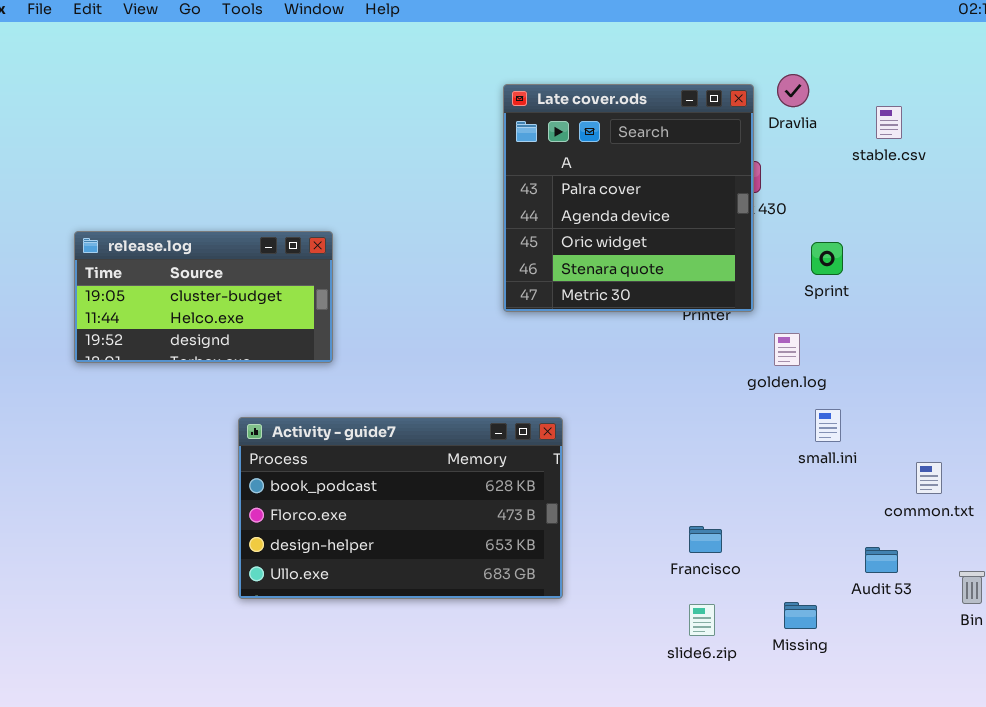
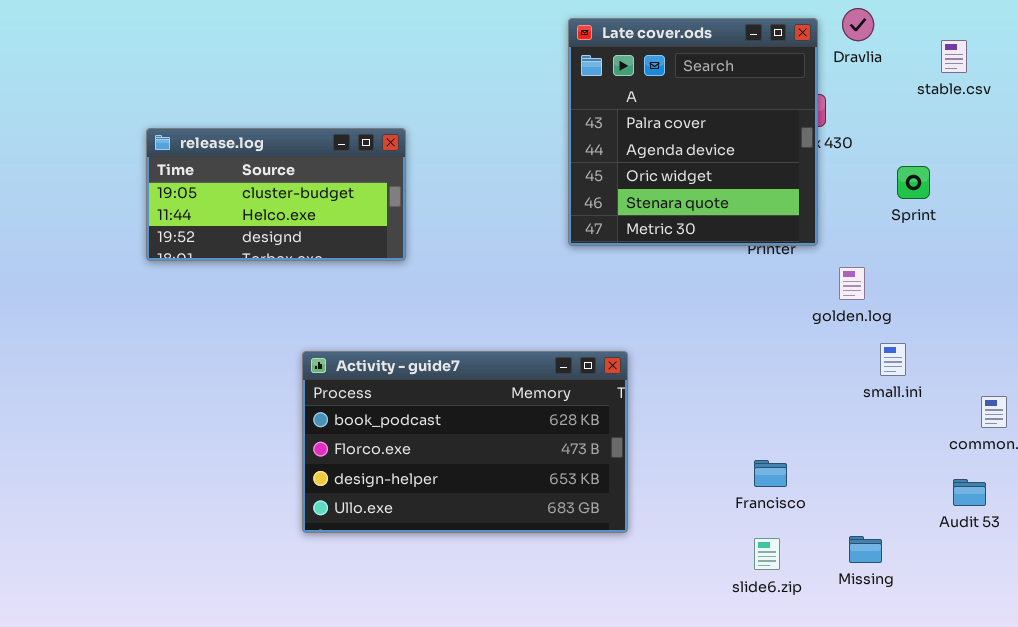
release.log: [74,231,333,363] -> [146,128,406,261], moved
Sprint: [811,242,843,275] -> [897,166,930,199], moved
Audit 53: [865,547,898,573] -> [953,479,986,506], moved

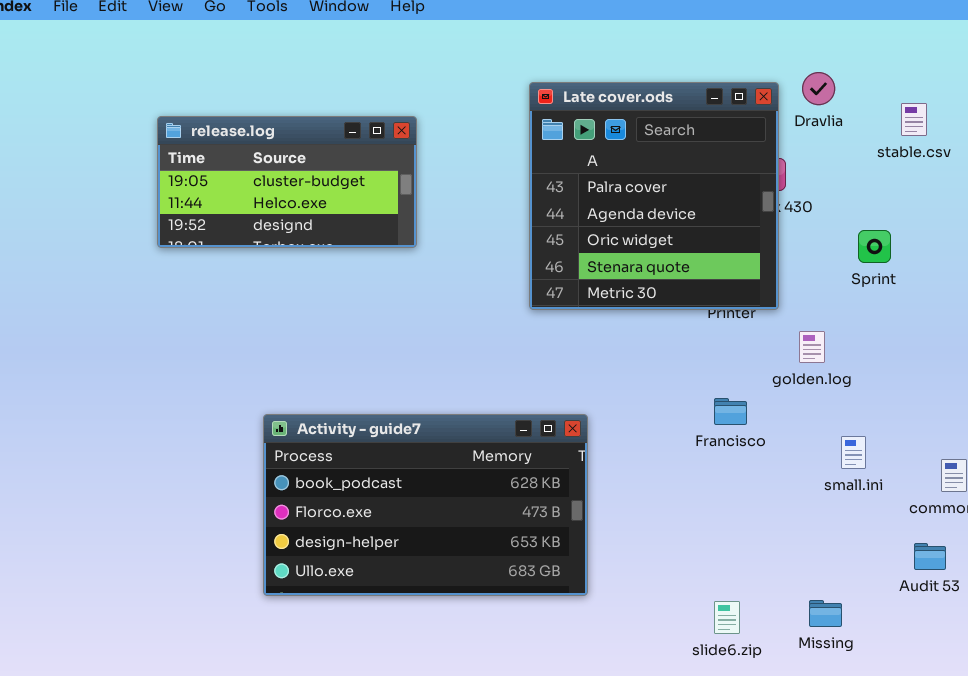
release.log: [146,128,406,261] -> [157,116,417,248], moved
small.ini: [880,343,906,376] -> [841,436,866,469], moved
Francisco: [754,460,787,487] -> [714,398,747,425], moved

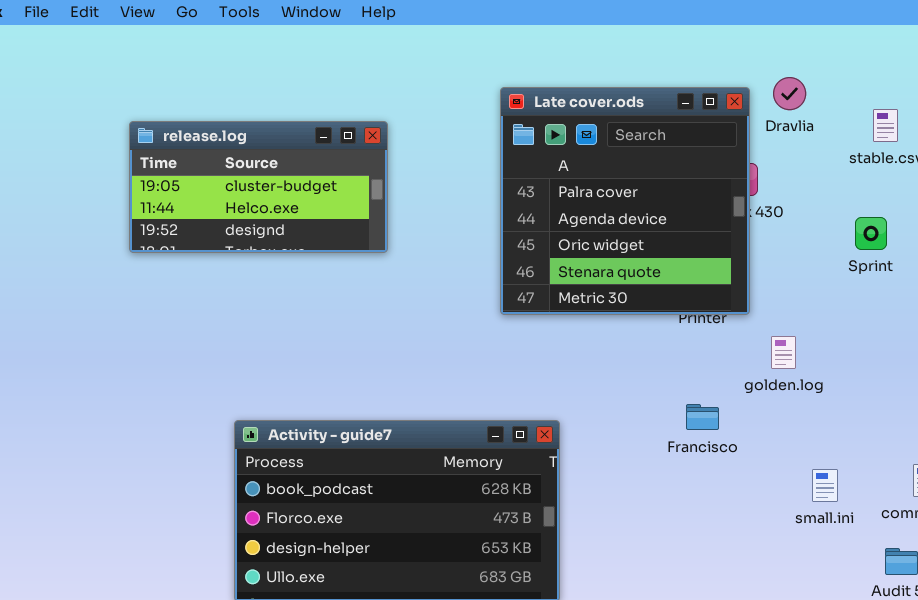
Sprint: [858,230,891,263] -> [855,217,887,250], moved
small.ini: [841,436,866,469] -> [812,469,838,502], moved

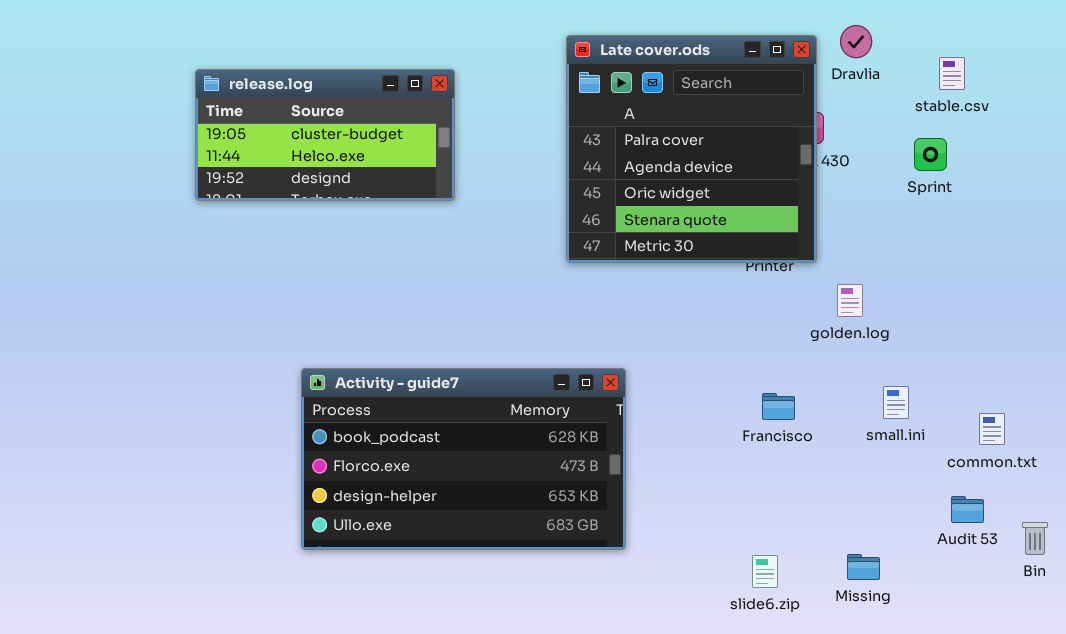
Sprint: [855,217,887,250] -> [914,138,947,171], moved
Francisco: [686,404,719,430] -> [762,393,795,420], moved
small.ini: [812,469,838,502] -> [883,386,909,419], moved

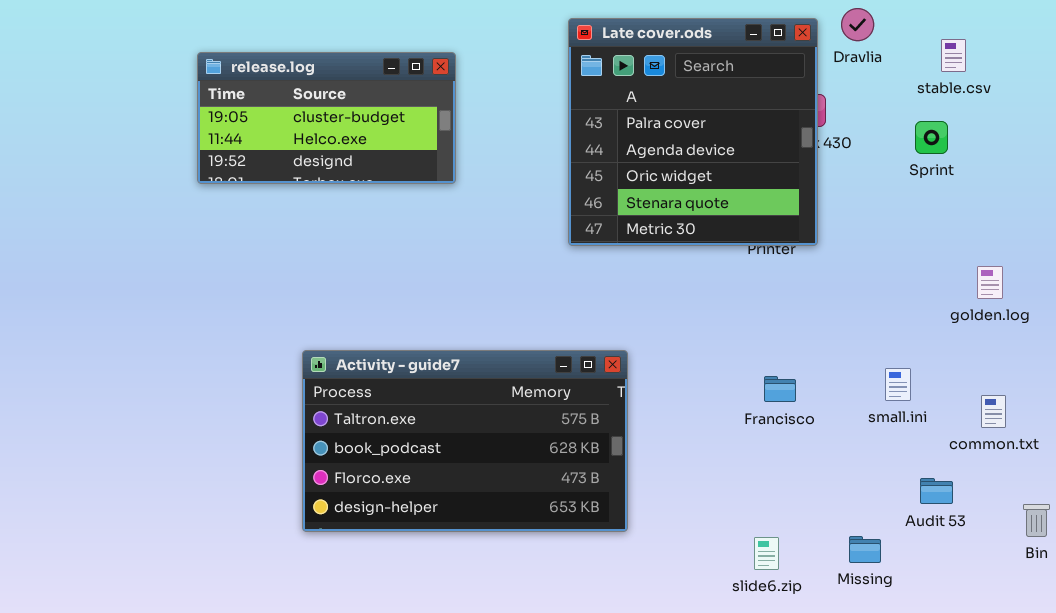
golden.log: [837,284,863,317] -> [977,266,1003,299], moved
Activity - guide7: [301,368,626,550] -> [302,350,628,532], scrolled up 1 row
Audit 53: [951,496,984,523] -> [920,478,953,504], moved

